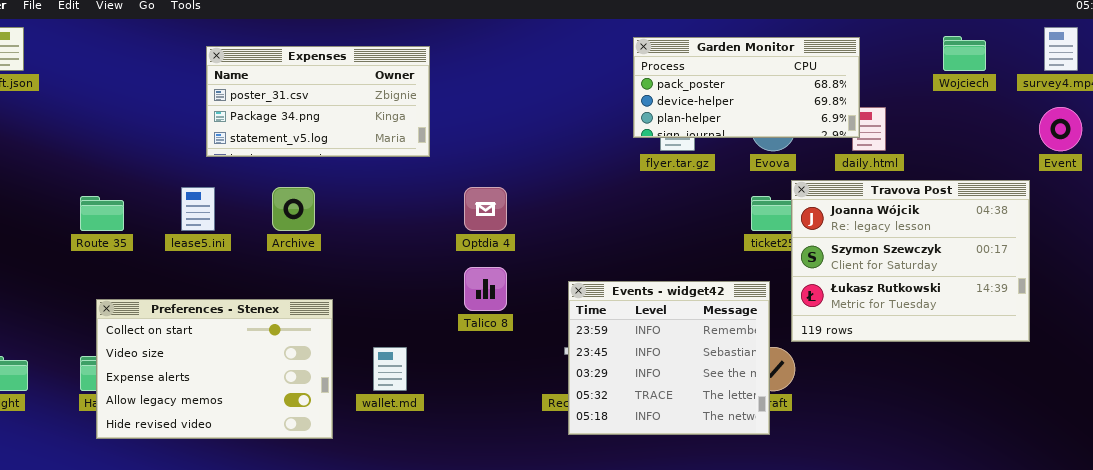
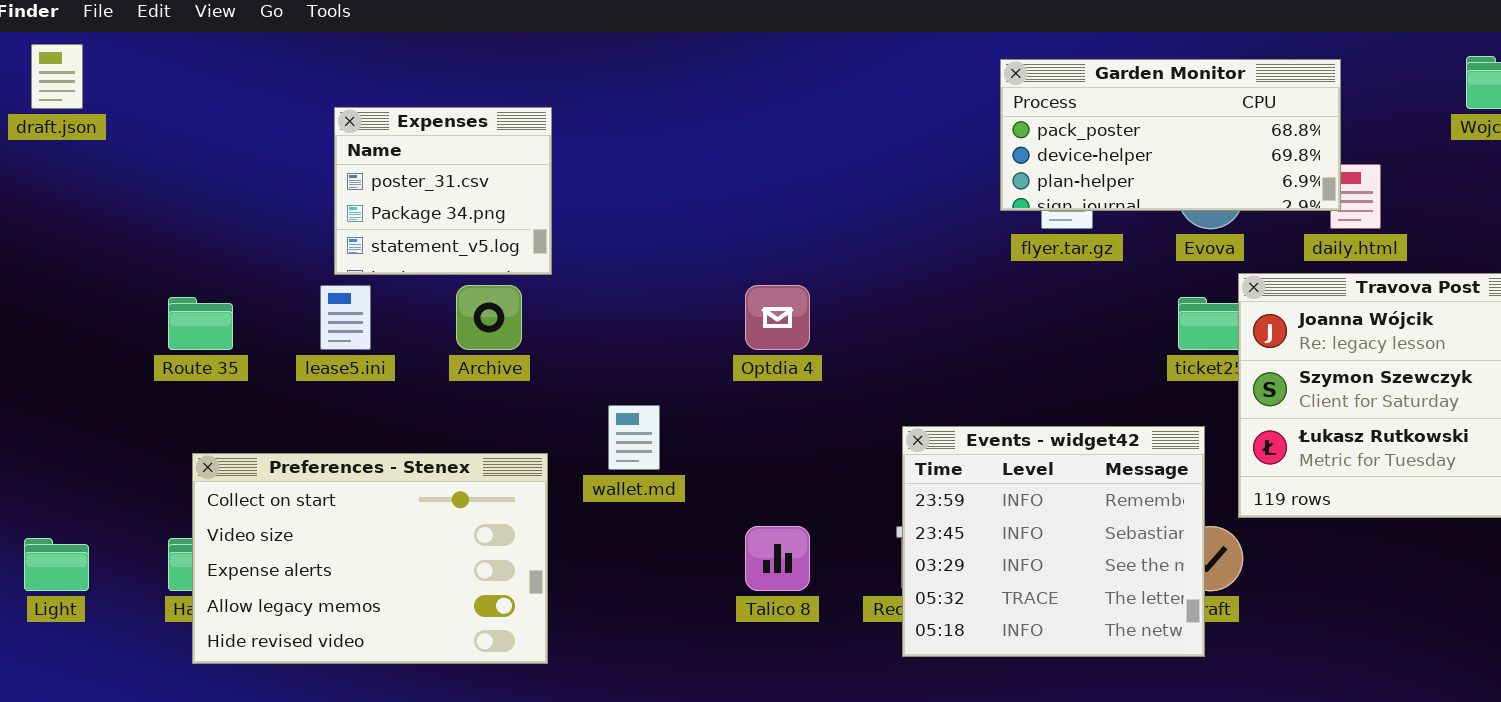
Expenses: [206,46,430,157] -> [334,107,552,275], moved, resized
Talico 8: [464,267,507,311] -> [745,526,810,591], moved
wallet.md: [373,347,407,391] -> [608,405,660,470], moved

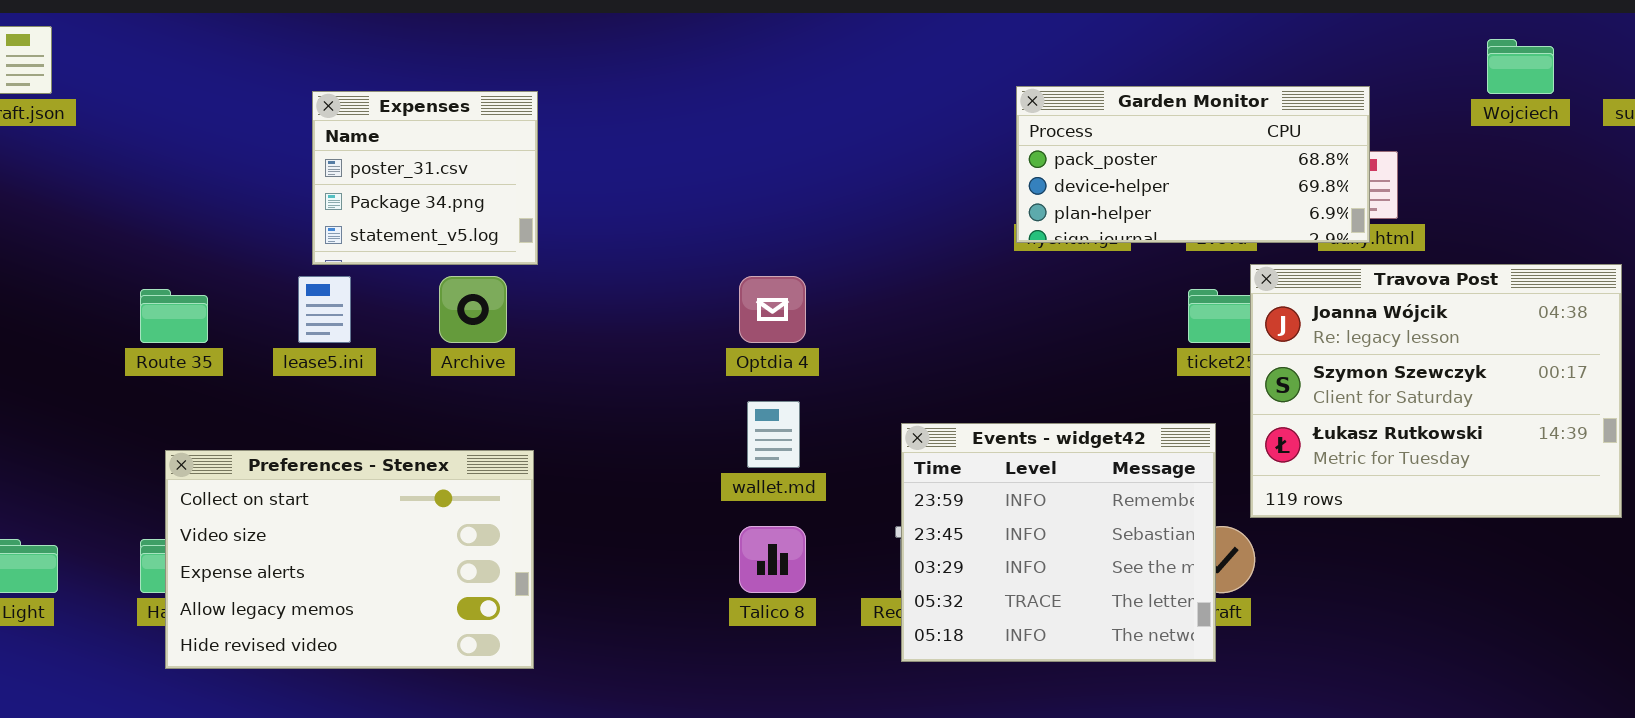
Garden Monitor: [1000,59,1341,211] -> [1016,86,1370,243], moved
wallet.md: [608,405,660,470] -> [747,401,800,468], moved

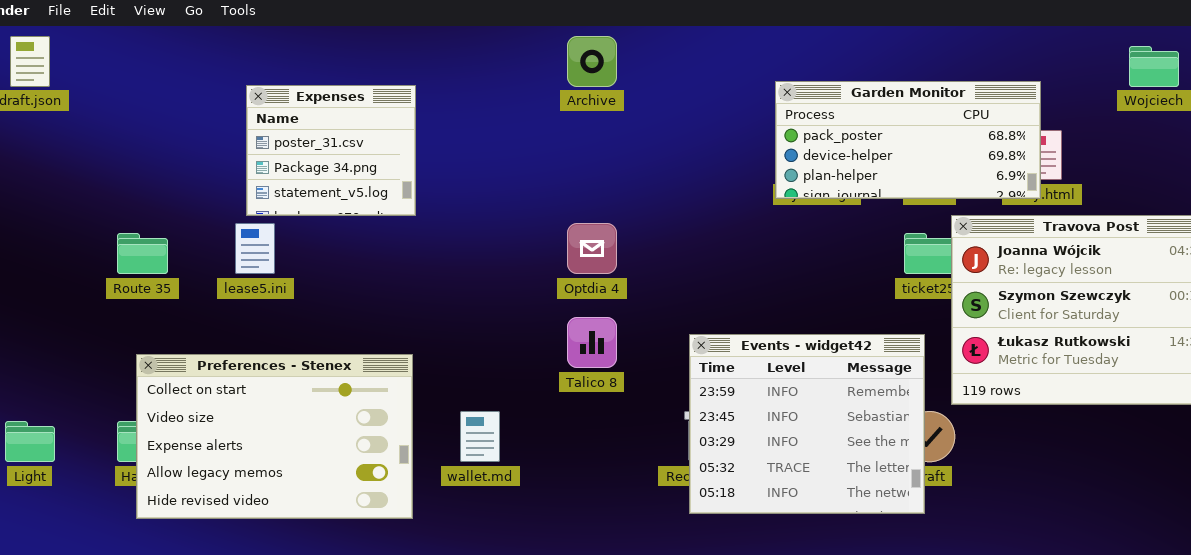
Archive: [439,276,507,343] -> [567,36,617,87], moved
wallet.md: [747,401,800,468] -> [460,411,500,462], moved
Talico 8: [739,526,806,593] -> [567,317,617,368], moved

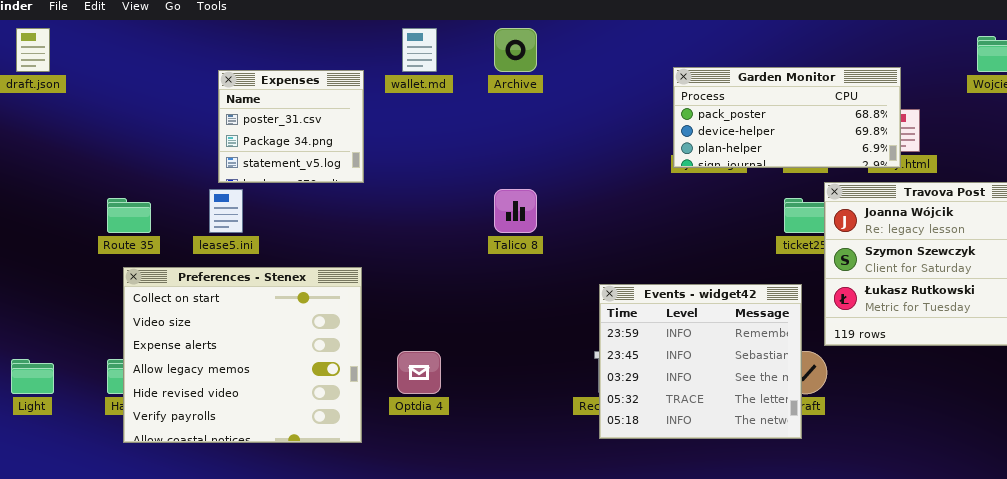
Optdia 4: [567,223,617,274] -> [397,351,441,394], moved
Talico 8: [567,317,617,368] -> [494,189,537,233], moved
Preferences - Stenex: [136,354,413,519] -> [123,267,362,443], resized
wallet.md: [460,411,500,462] -> [402,28,437,72], moved

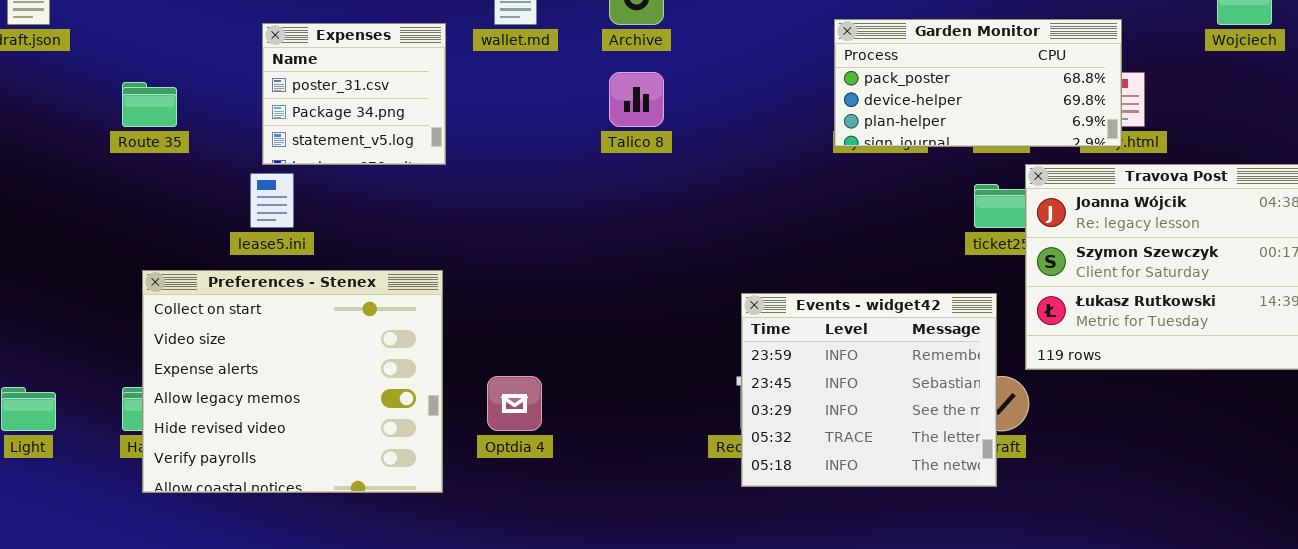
Talico 8: [494,189,537,233] -> [609,72,664,127], moved
Route 35: [107,198,151,233] -> [122,82,177,127], moved

